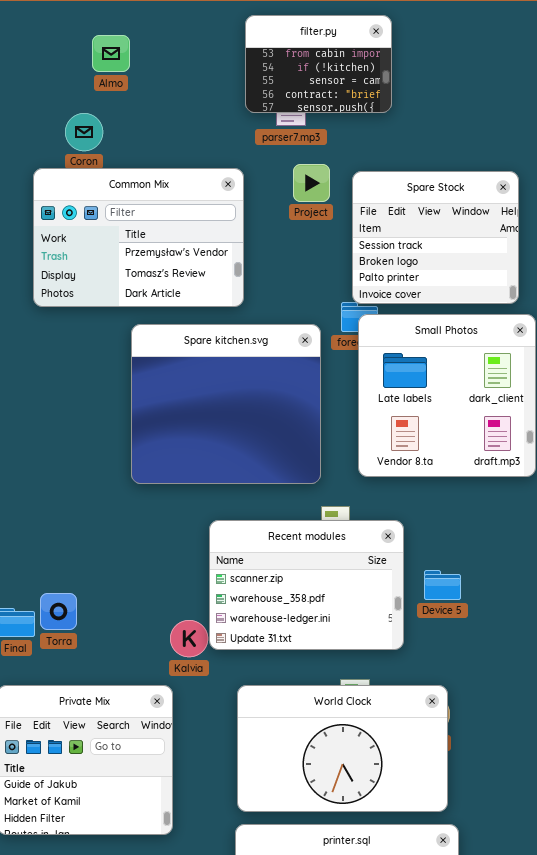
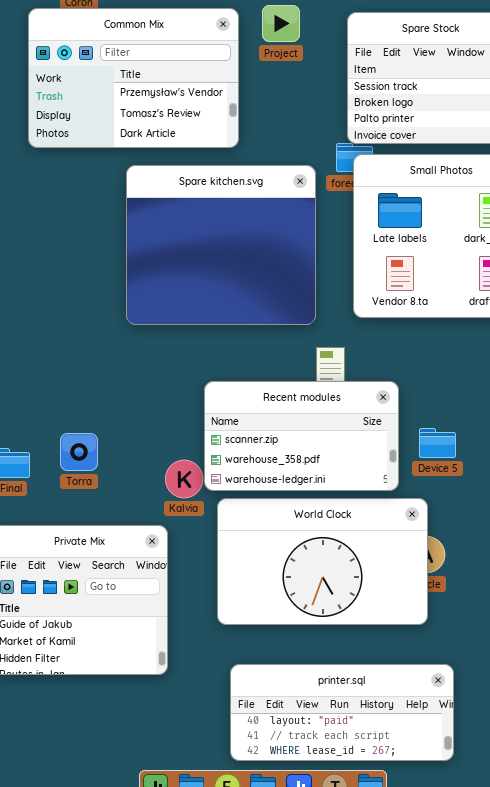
Project: [293,164,330,202] -> [262,5,300,42], moved
Recent modules: [209,520,404,650] -> [204,381,399,491], resized
Device 5: [424,570,461,600] -> [419,428,456,458], moved
Torra: [40,593,77,630] -> [60,433,98,471], moved
World Clock: [237,685,448,812] -> [217,498,428,625], moved

